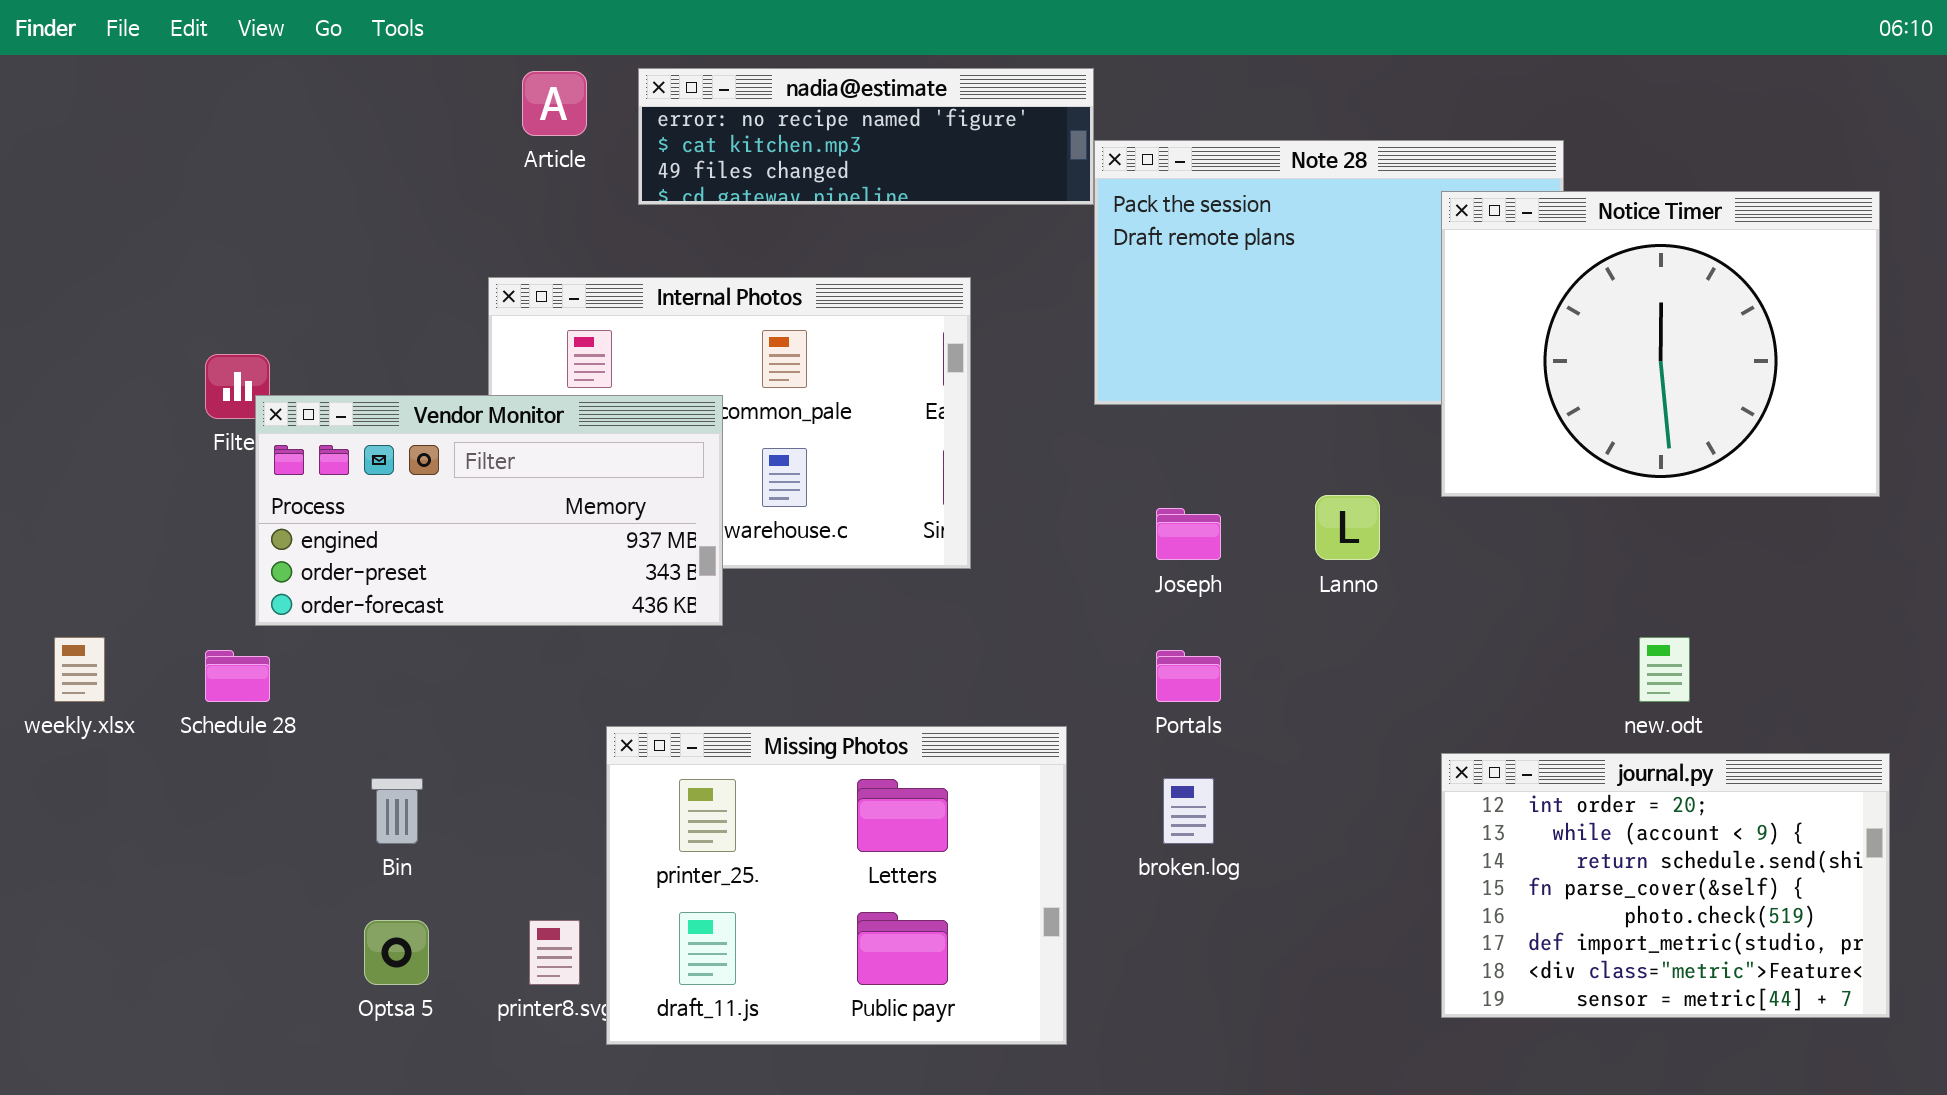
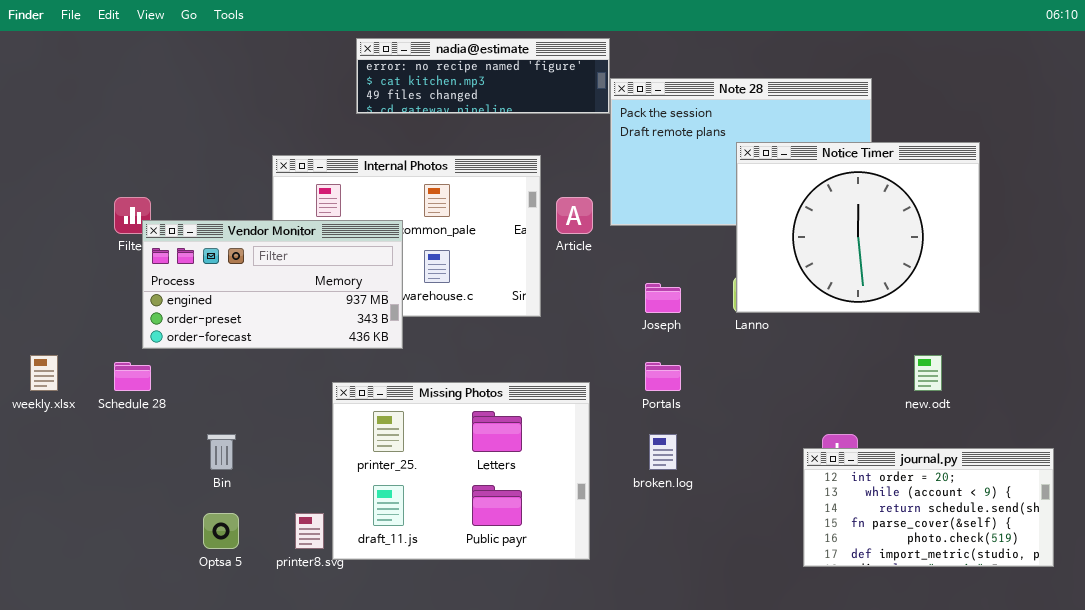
Article: [522,71,587,136] -> [556,197,593,234], moved
Notice Timer: [1441,191,1880,497] -> [736,142,980,313], moved
Missing Photos: [606,726,1067,1045] -> [332,382,590,560], moved
journal.py: [1441,753,1890,1018] -> [803,448,1054,567], resized

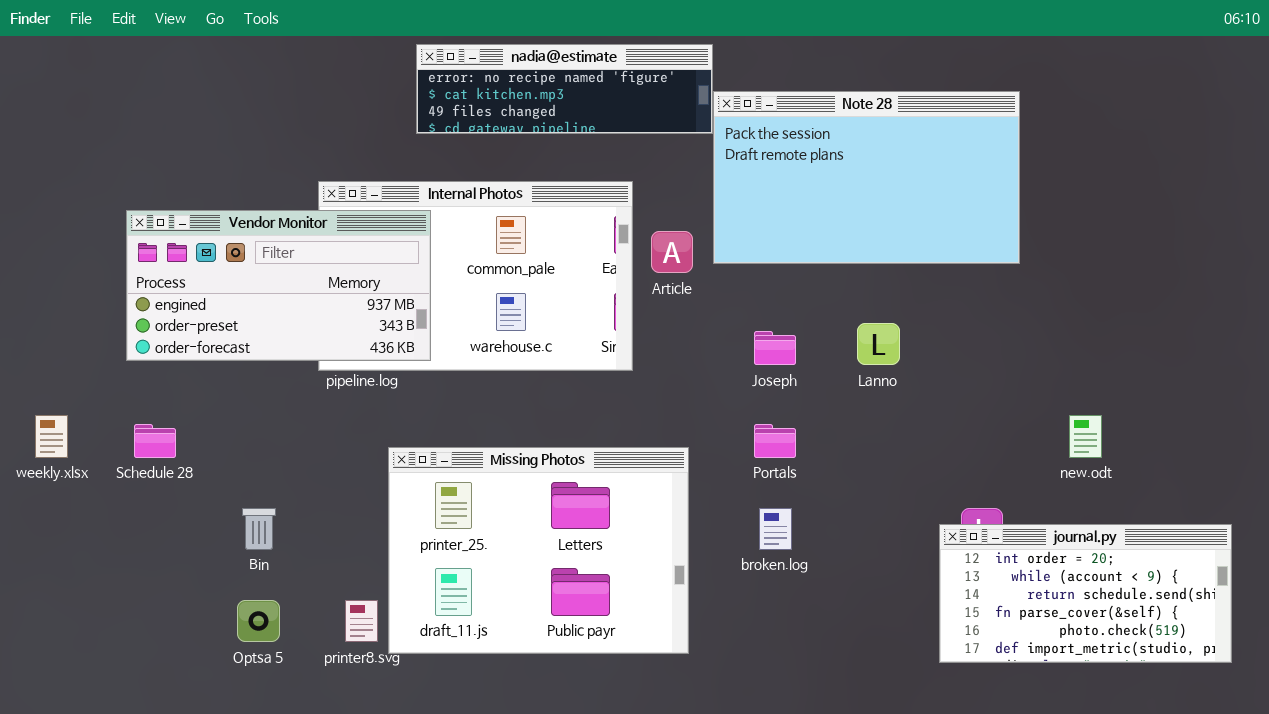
Notice Timer: [736,142,980,313] -> none, closed
Vendor Monitor: [142,220,403,349] -> [126,210,431,361], moved

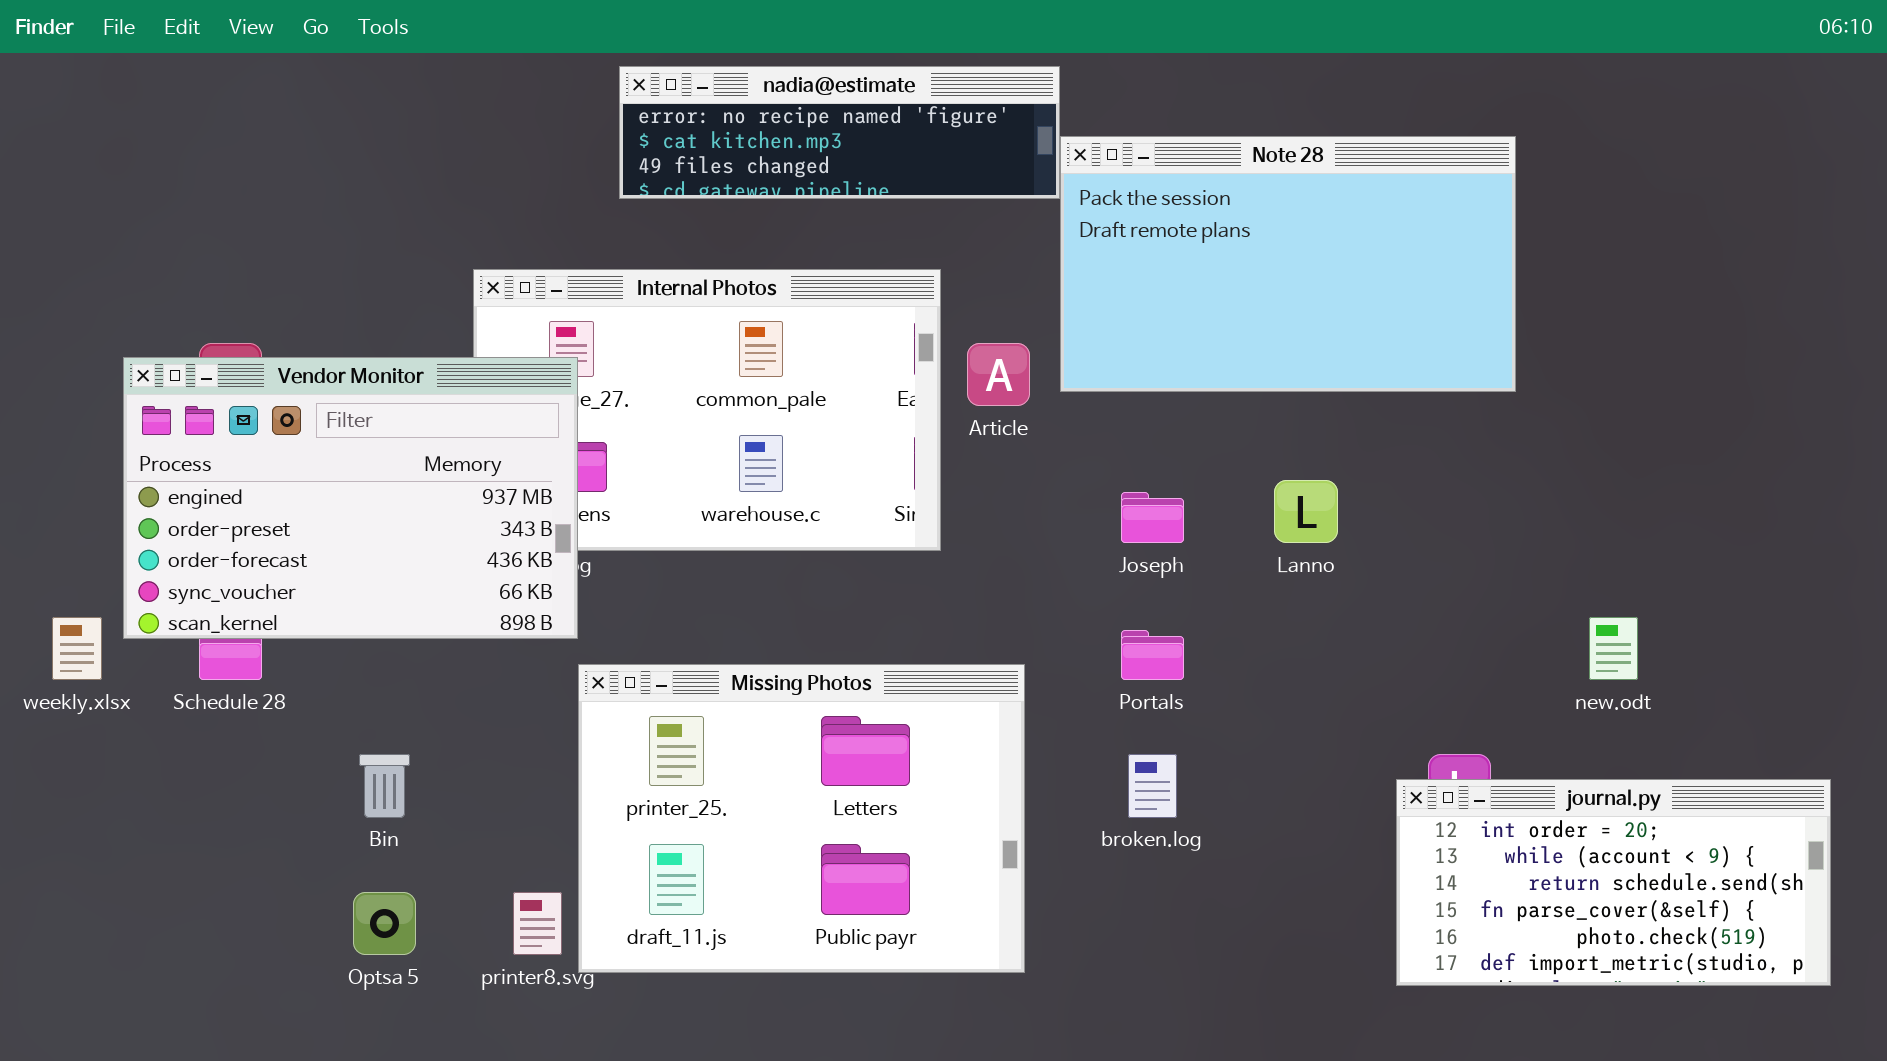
Vendor Monitor: [126,210,431,361] -> [123,357,578,639], moved, resized

